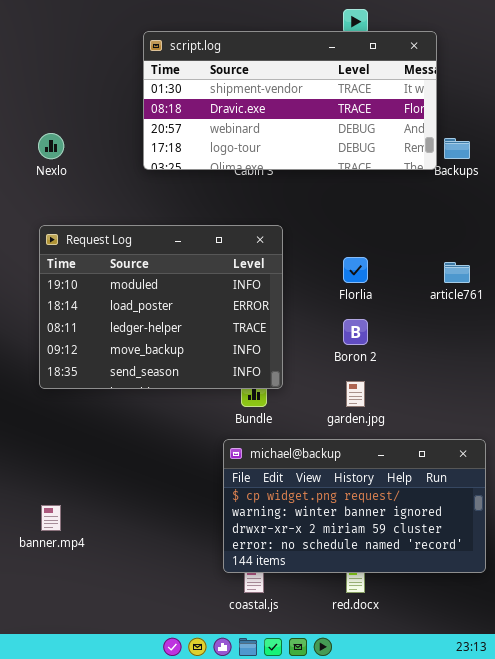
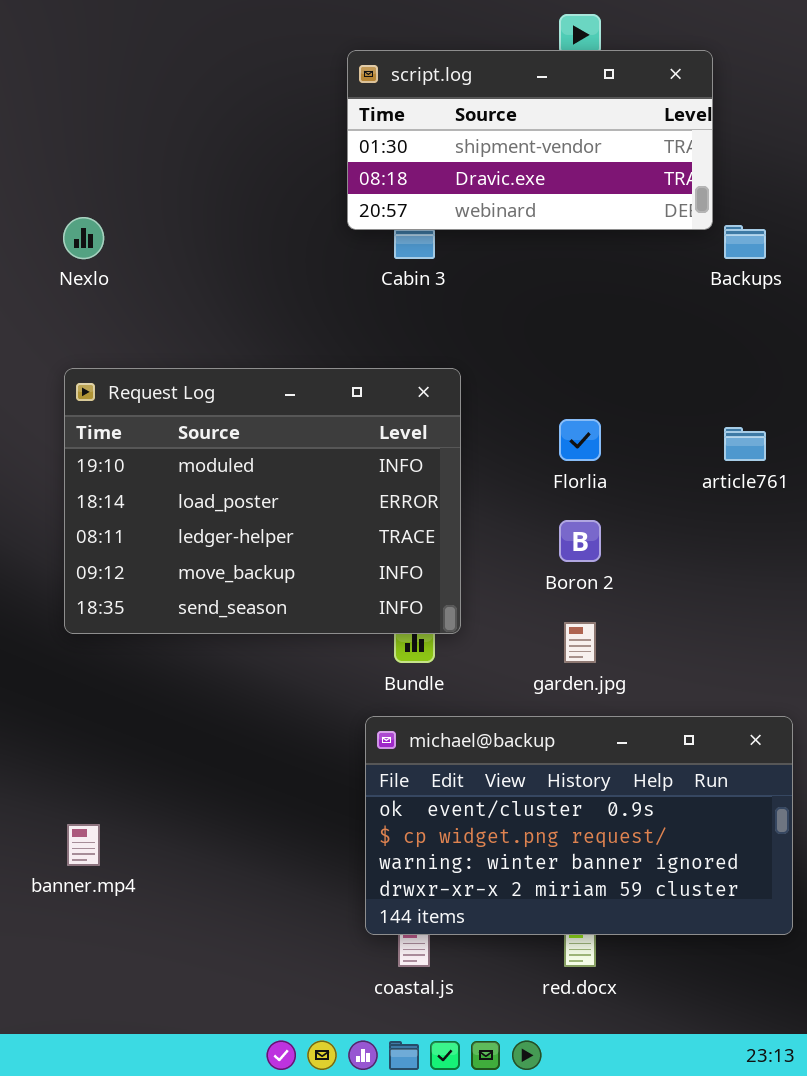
script.log: [143,31,437,170] -> [347,50,713,230], resized
michael@backup: [223,439,486,573] -> [365,716,793,935], scrolled up 1 row

